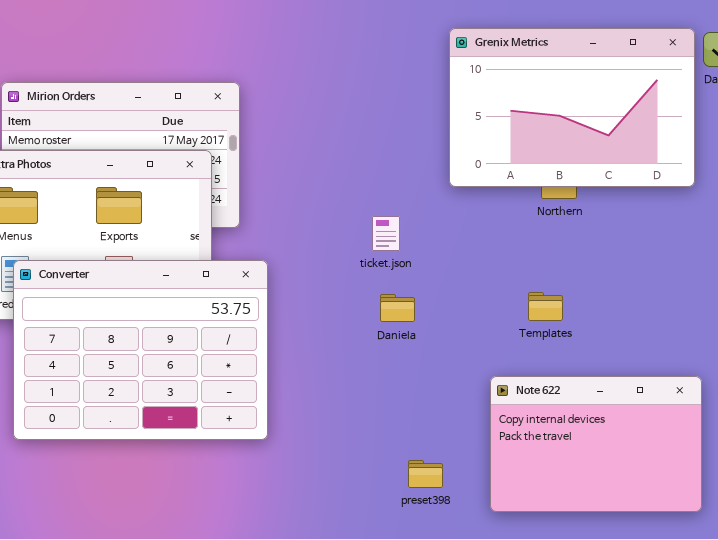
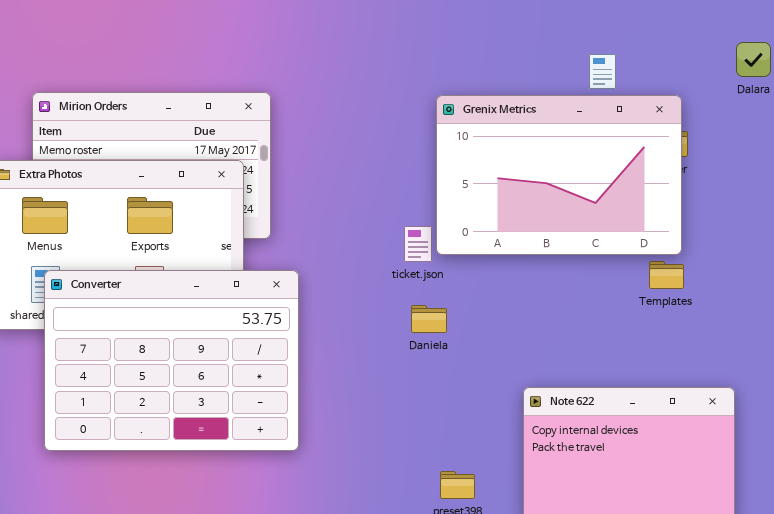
Grenix Metrics: [449,28,695,187] -> [436,95,682,255], moved
Templates: [528,292,563,321] -> [649,261,684,289], moved

